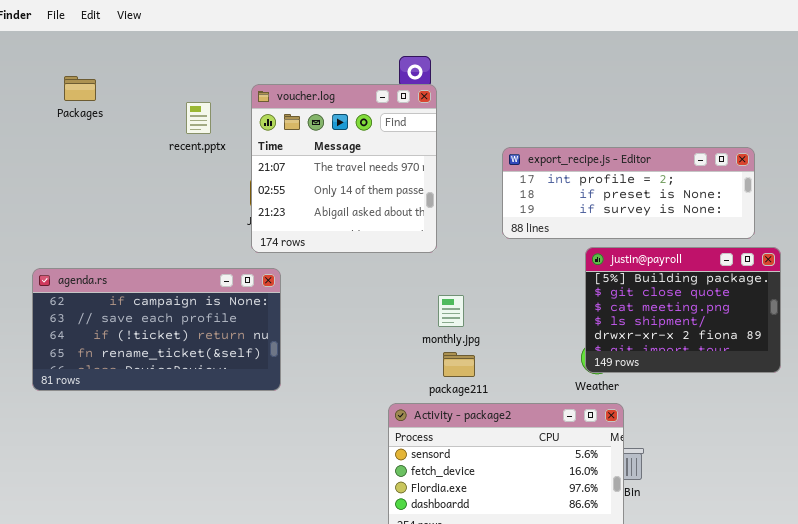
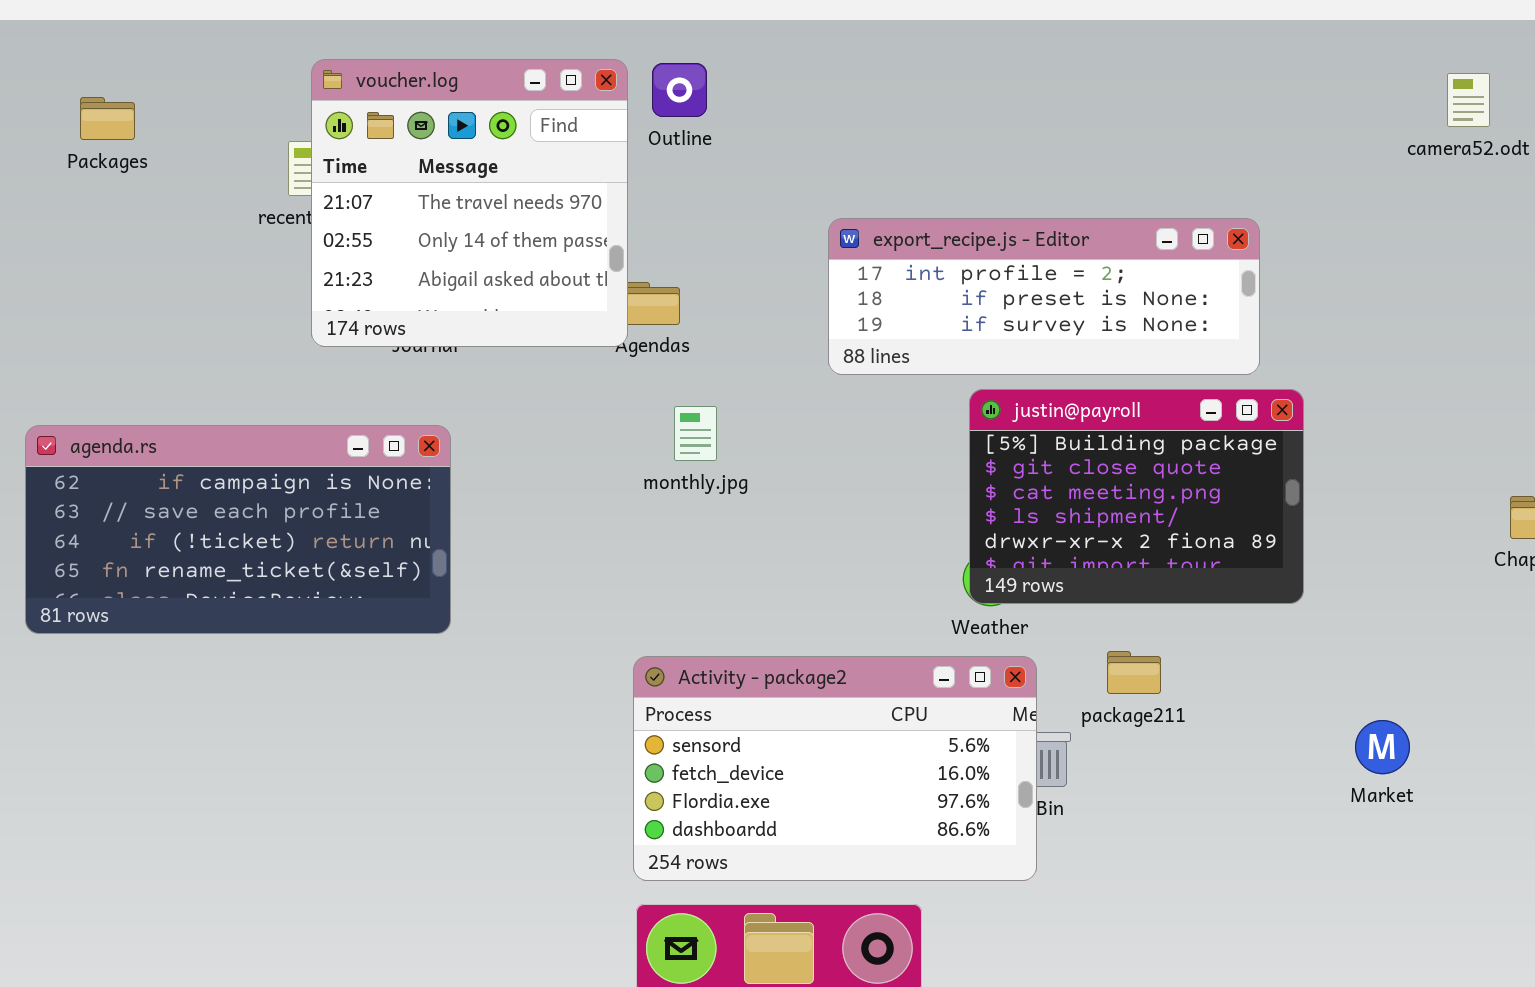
voucher.log: [251,84,437,253] -> [311,59,628,347], moved
monthly.jpg: [438,295,464,327] -> [674,406,717,461], moved
package211: [443,352,475,377] -> [1107,651,1161,694], moved

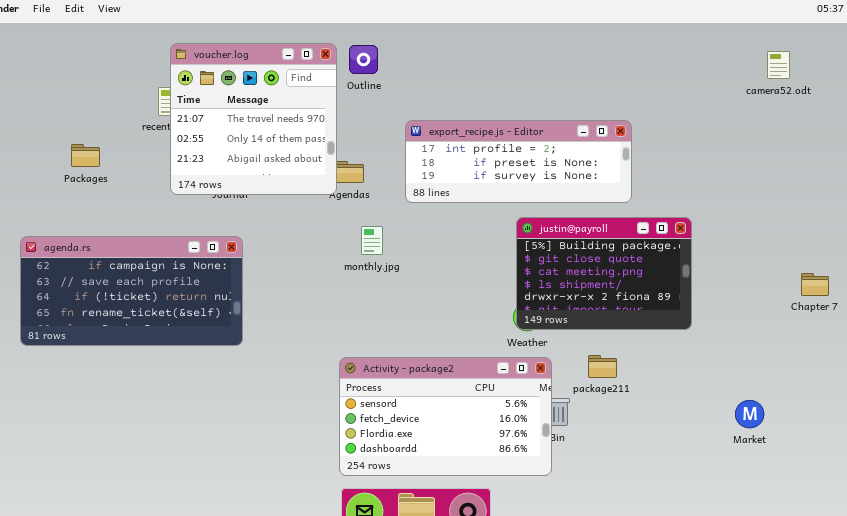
Packages: [80,97,135,140] -> [71,144,100,167], moved
export_recipe.js - Editor: [828,218,1260,375] -> [405,120,632,203], moved
Market: [1355,720,1410,774] -> [735,400,764,428], moved

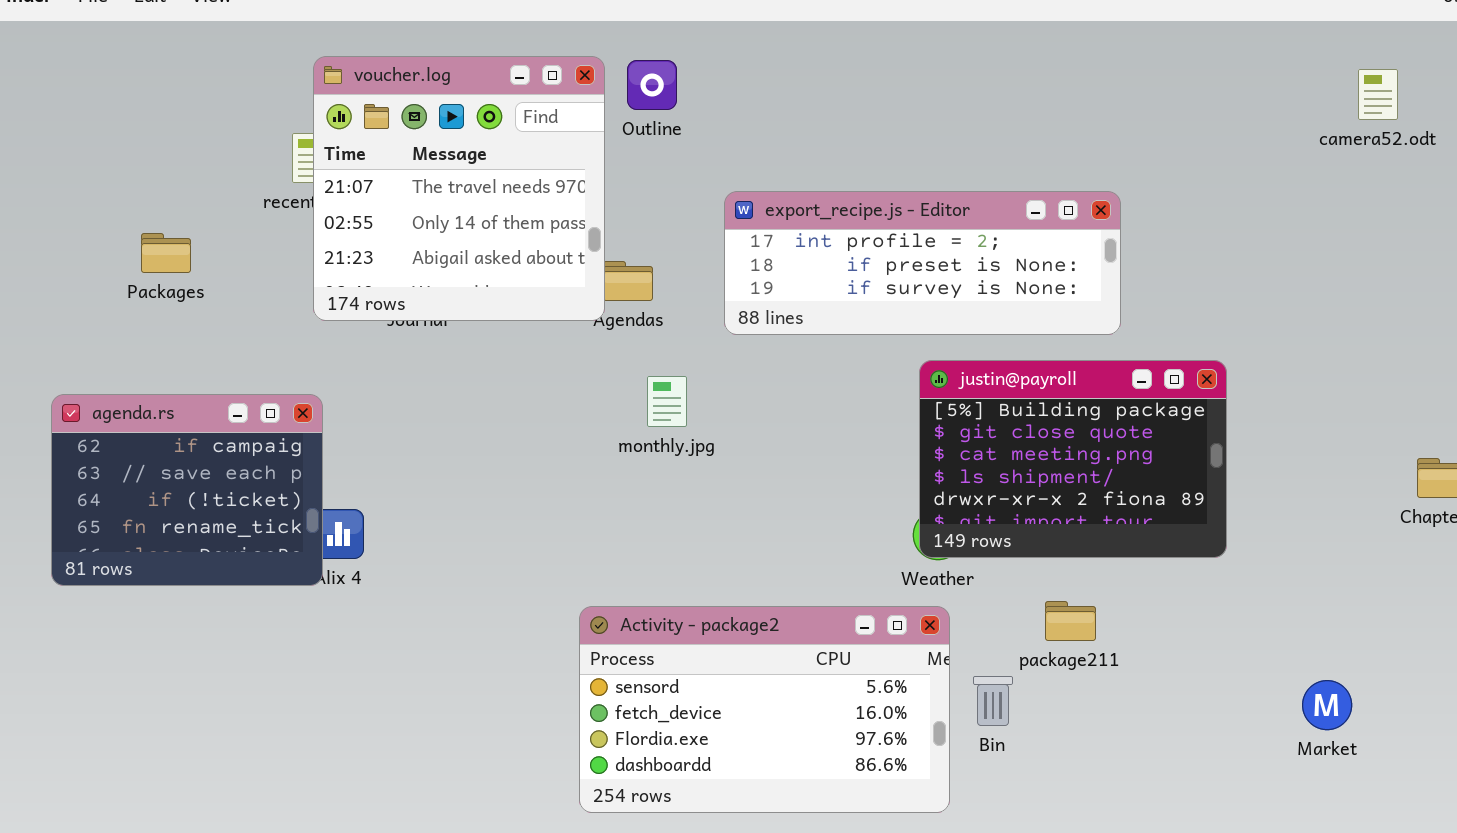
agenda.rs: [20,236,243,346] -> [51,394,323,586], resized
Activity - package2: [339,357,552,476] -> [579,606,950,813], moved

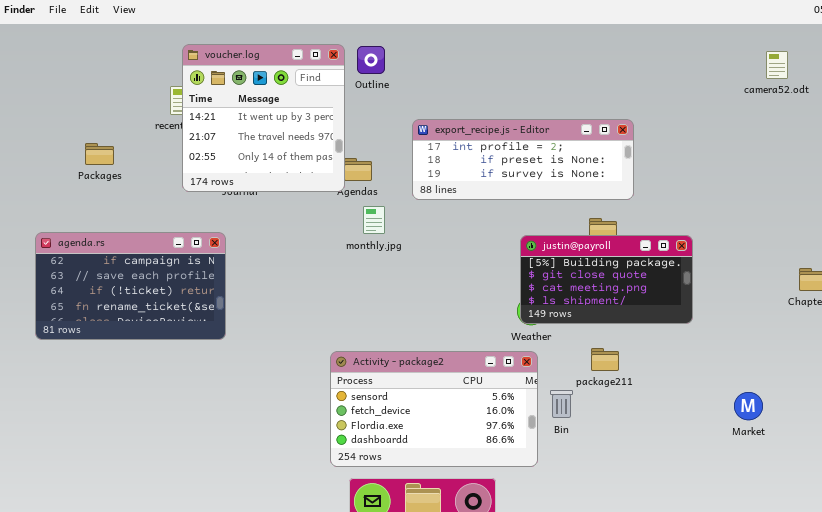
voucher.log: [313,56,605,321] -> [182,44,345,192], scrolled up 1 row
justin@payroll: [919,360,1227,558] -> [520,235,693,324], resized
monthly.jpg: [647,376,687,427] -> [363,206,385,234], moved
agenda.rs: [51,394,323,586] -> [35,232,226,340], resized

